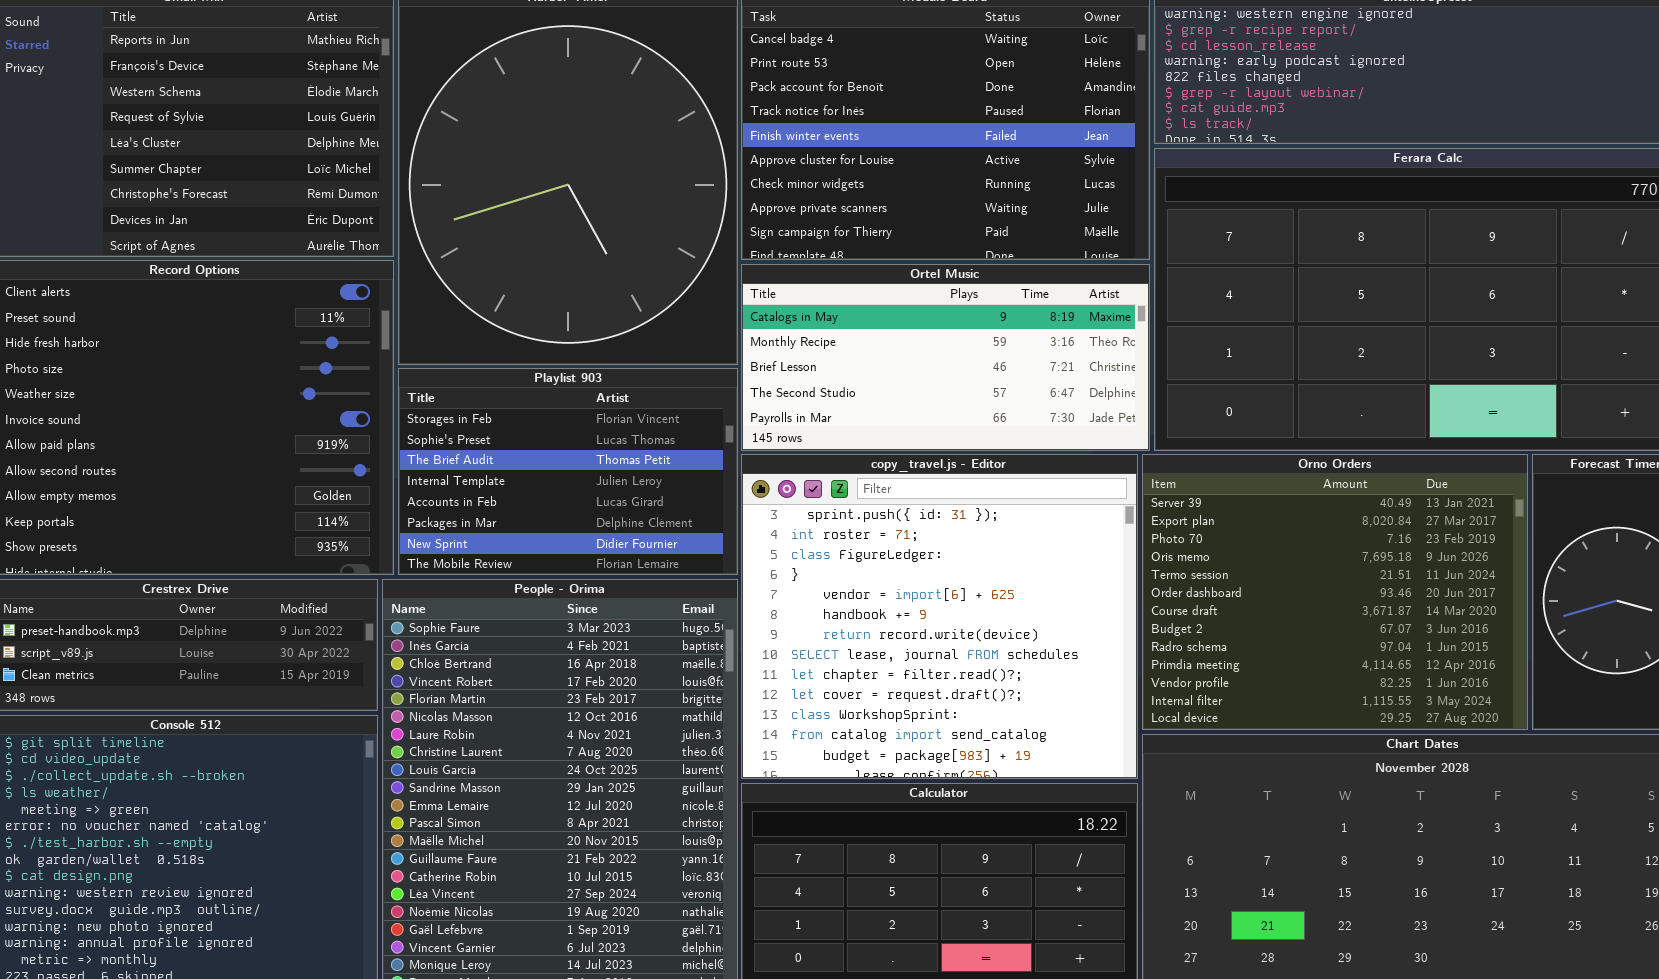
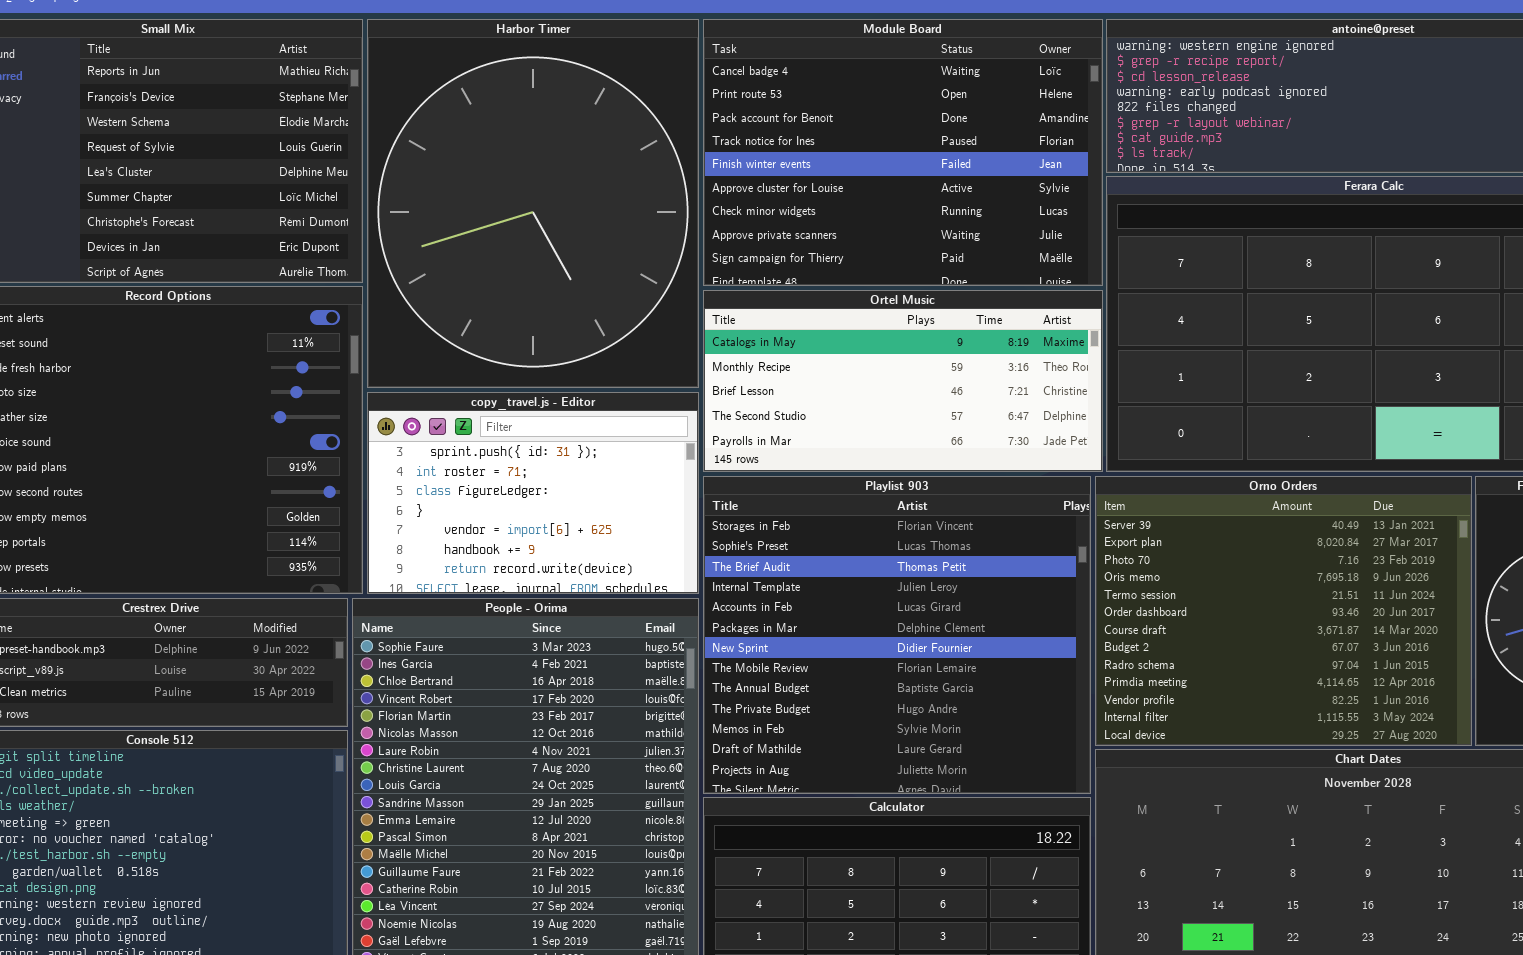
Playlist 903: [398,368,738,575] -> [703,476,1091,794], moved, resized
copy_travel.js - Editor: [741,454,1138,779] -> [367,392,699,594], moved, resized

